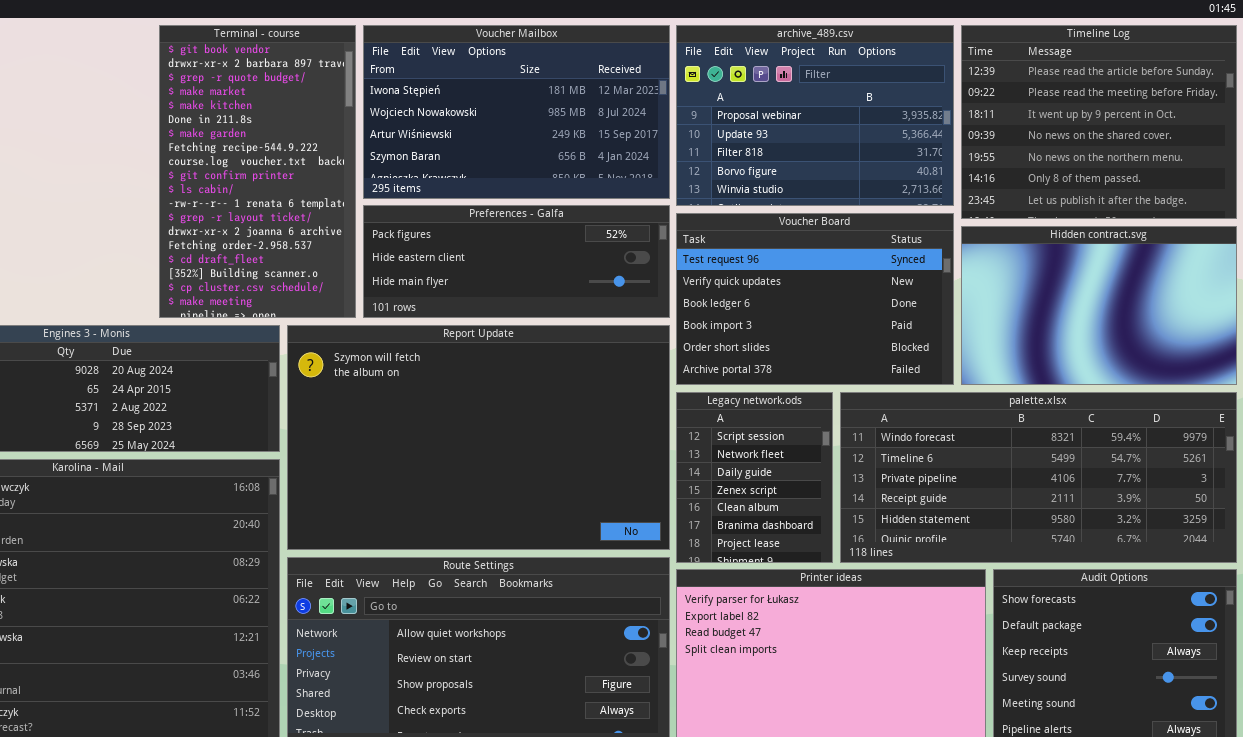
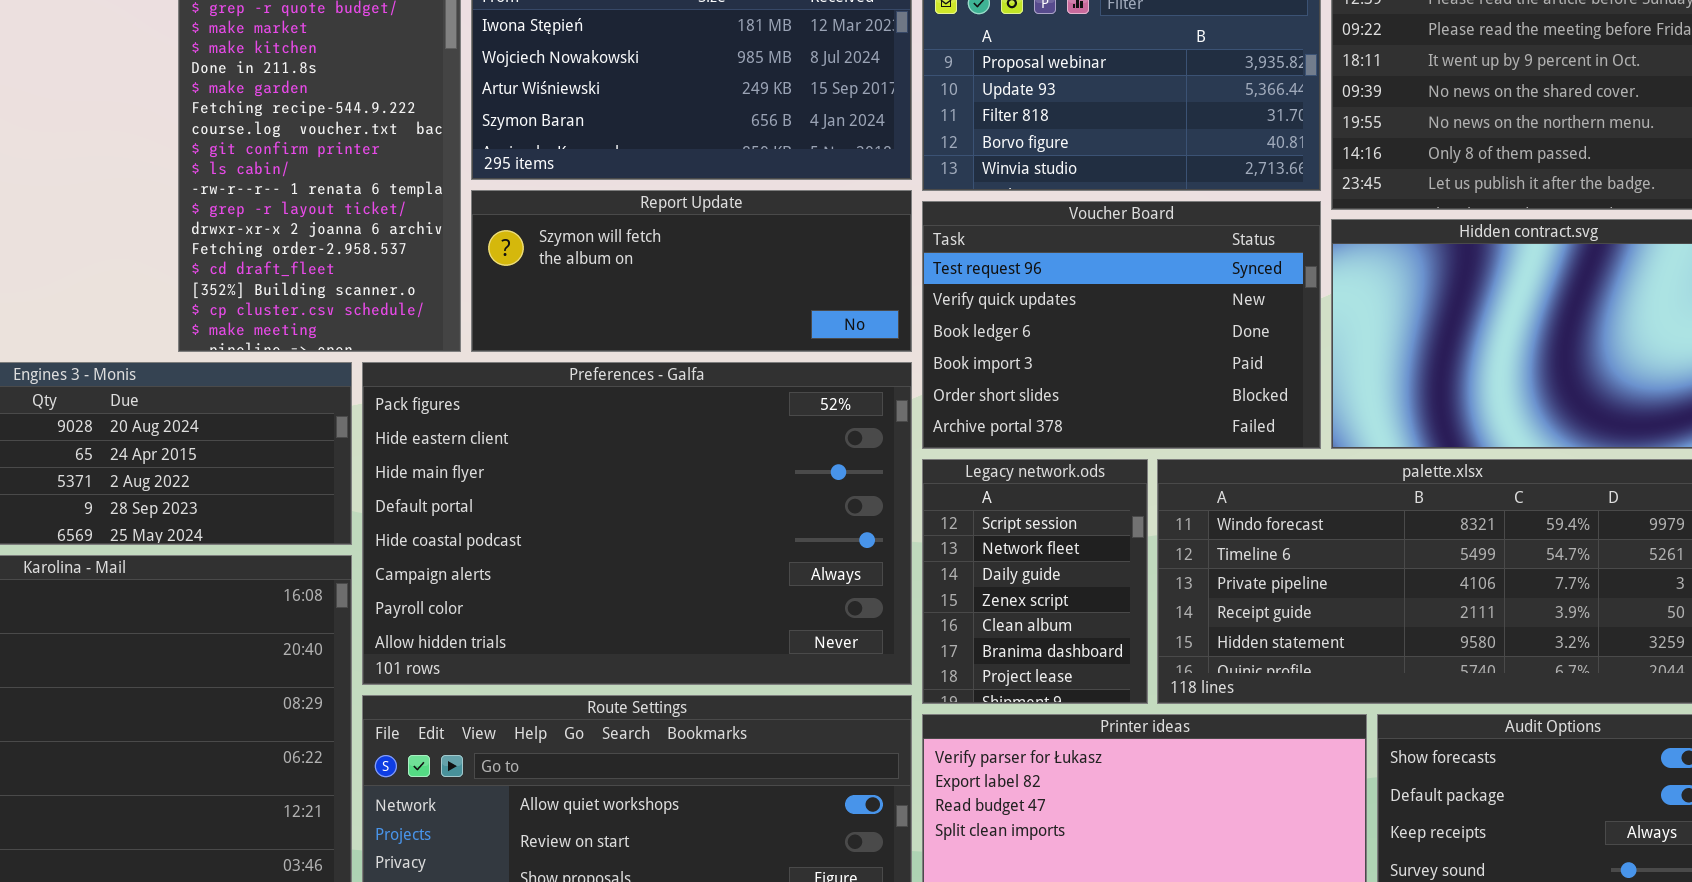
Preferences - Galfa: [363,205,670,318] -> [362,362,912,685], moved, resized
Report Update: [287,325,670,550] -> [471,190,912,352], moved, resized

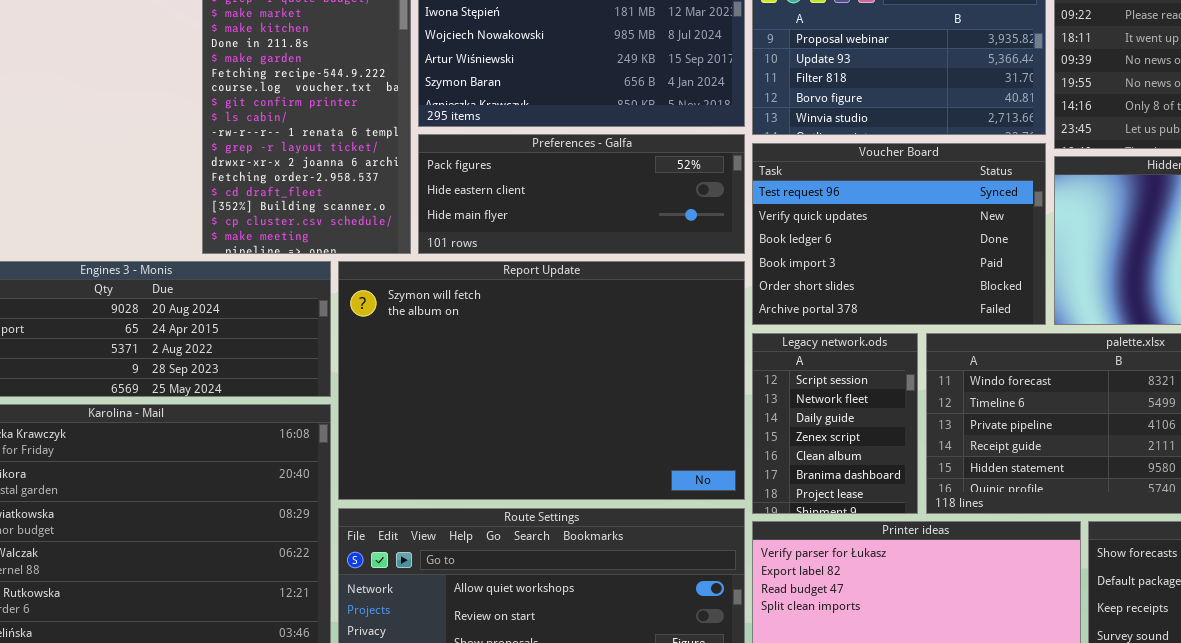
Report Update: [471,190,912,352] -> [338,261,745,500], moved, resized
Preferences - Galfa: [362,362,912,685] -> [418,134,745,254], moved, resized

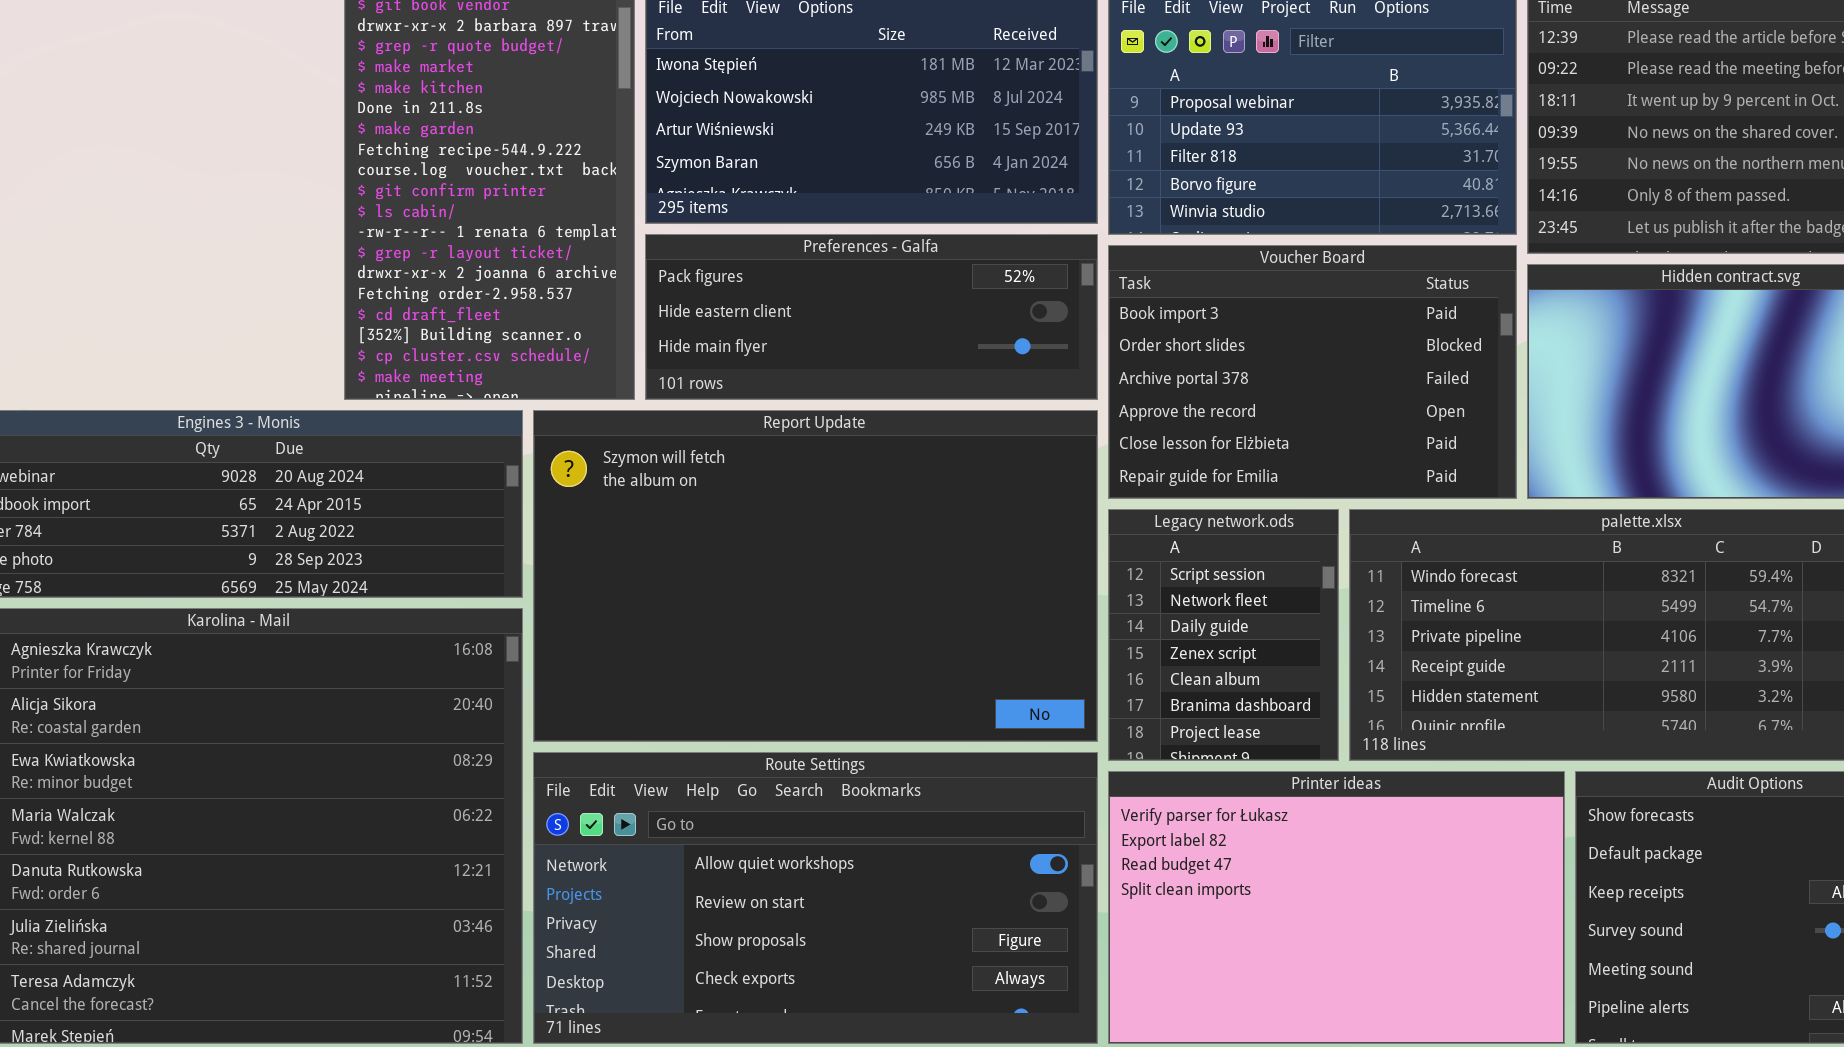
Voucher Board: [752,143,1046,325] -> [1108,245,1517,499], scrolled down 3 rows

